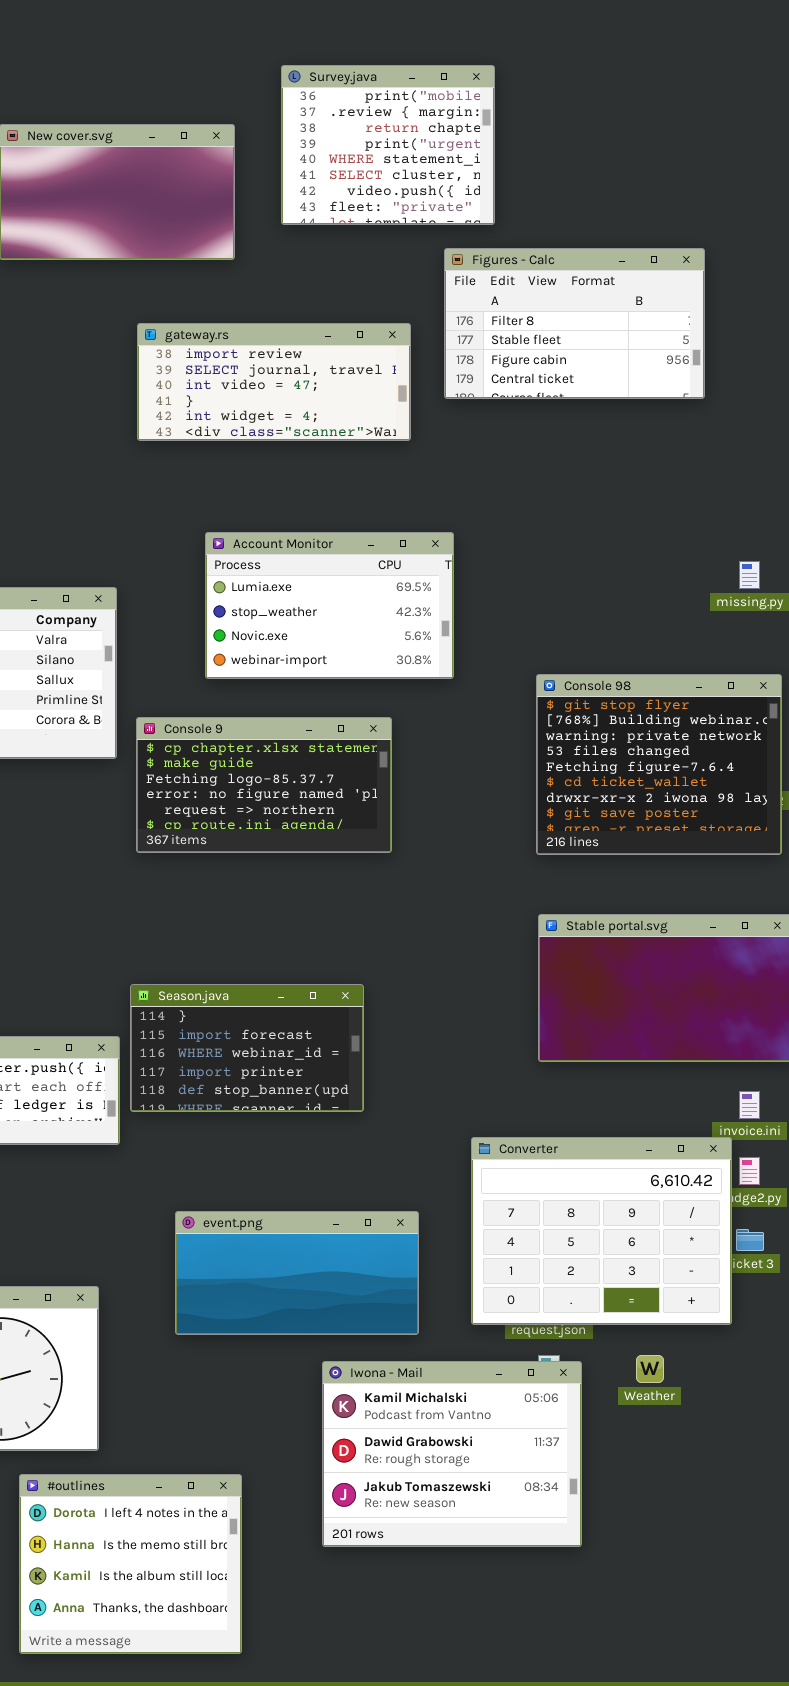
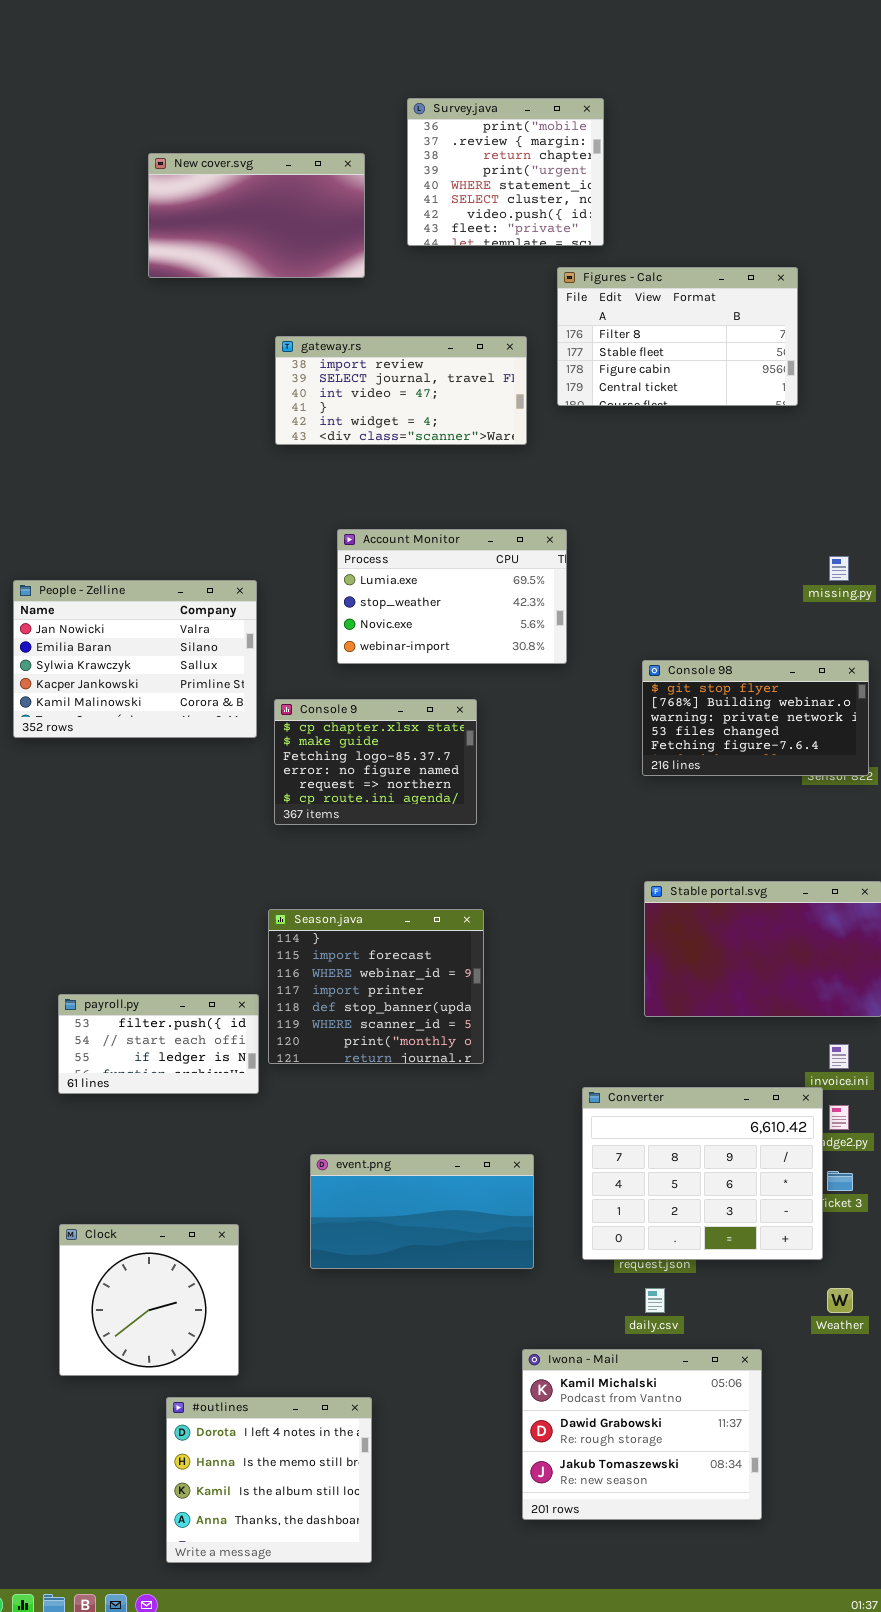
Console 98: [536,674,782,855] -> [642,660,869,776], resized
Console 9: [136,717,392,853] -> [274,699,477,825], resized
Season.java: [130,984,364,1112] -> [268,909,484,1064], resized
Weather: [636,1355,664,1383] -> [827,1288,853,1313], moved
Iwona - Mail: [322,1361,582,1547] -> [522,1349,762,1520], moved

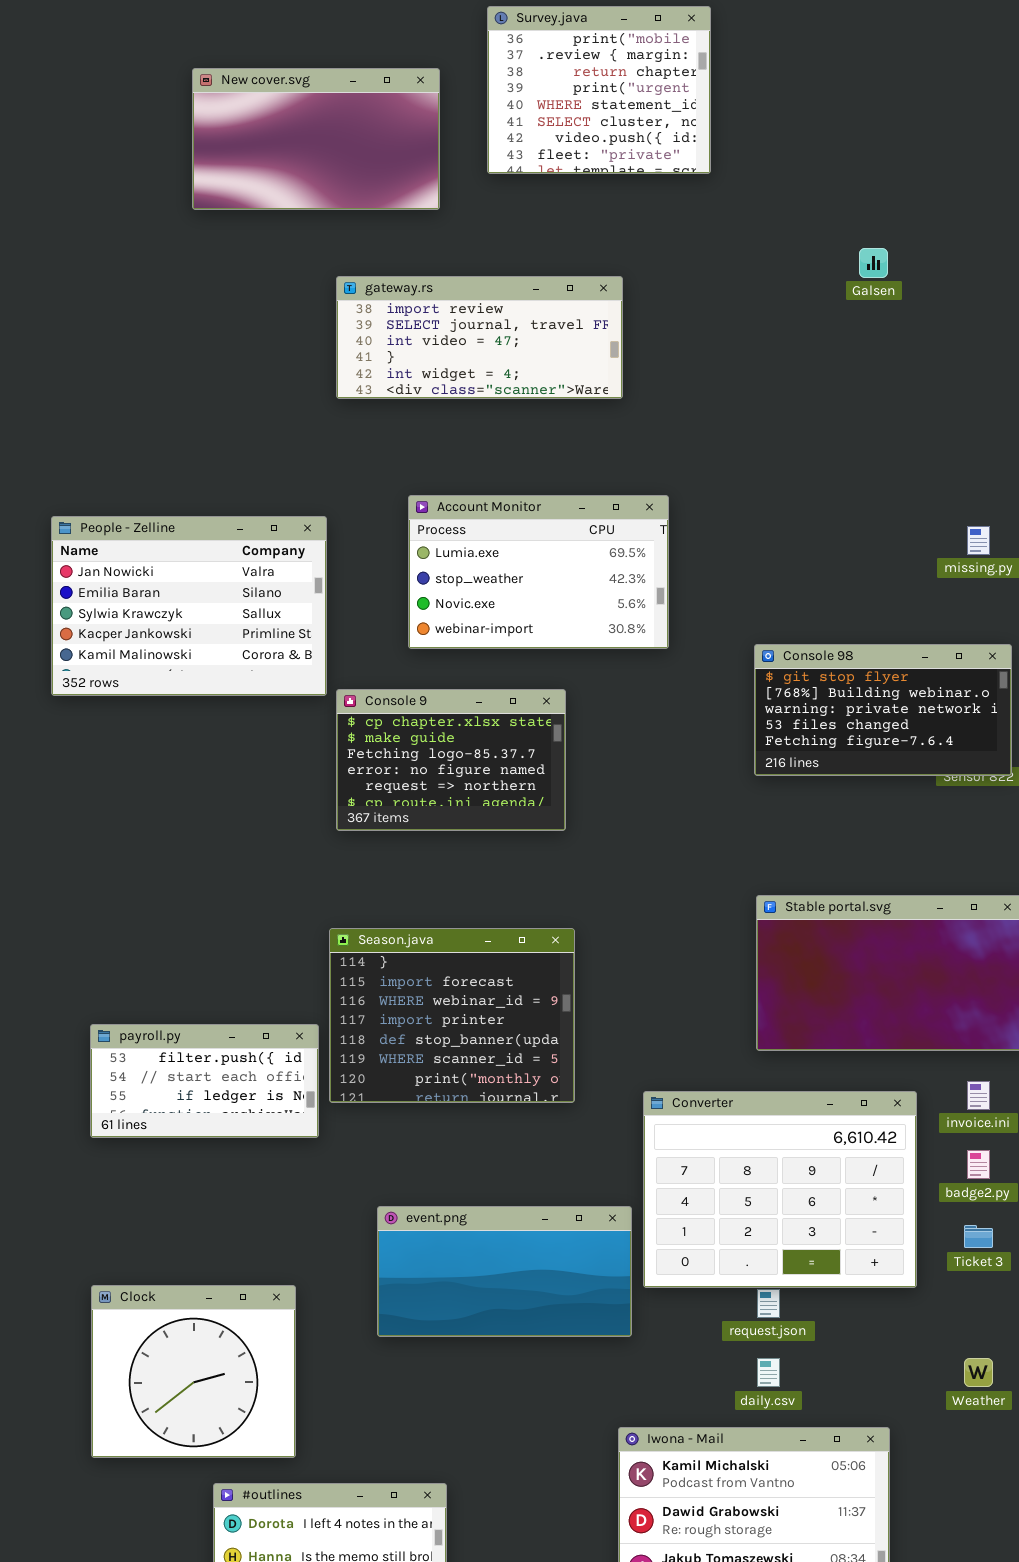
Figures - Calc: [557,267,798,406] -> none, closed
People - Zelline: [13,580,257,738] -> [51,516,327,696], moved
Converter: [582,1087,823,1260] -> [643,1091,917,1288], moved

